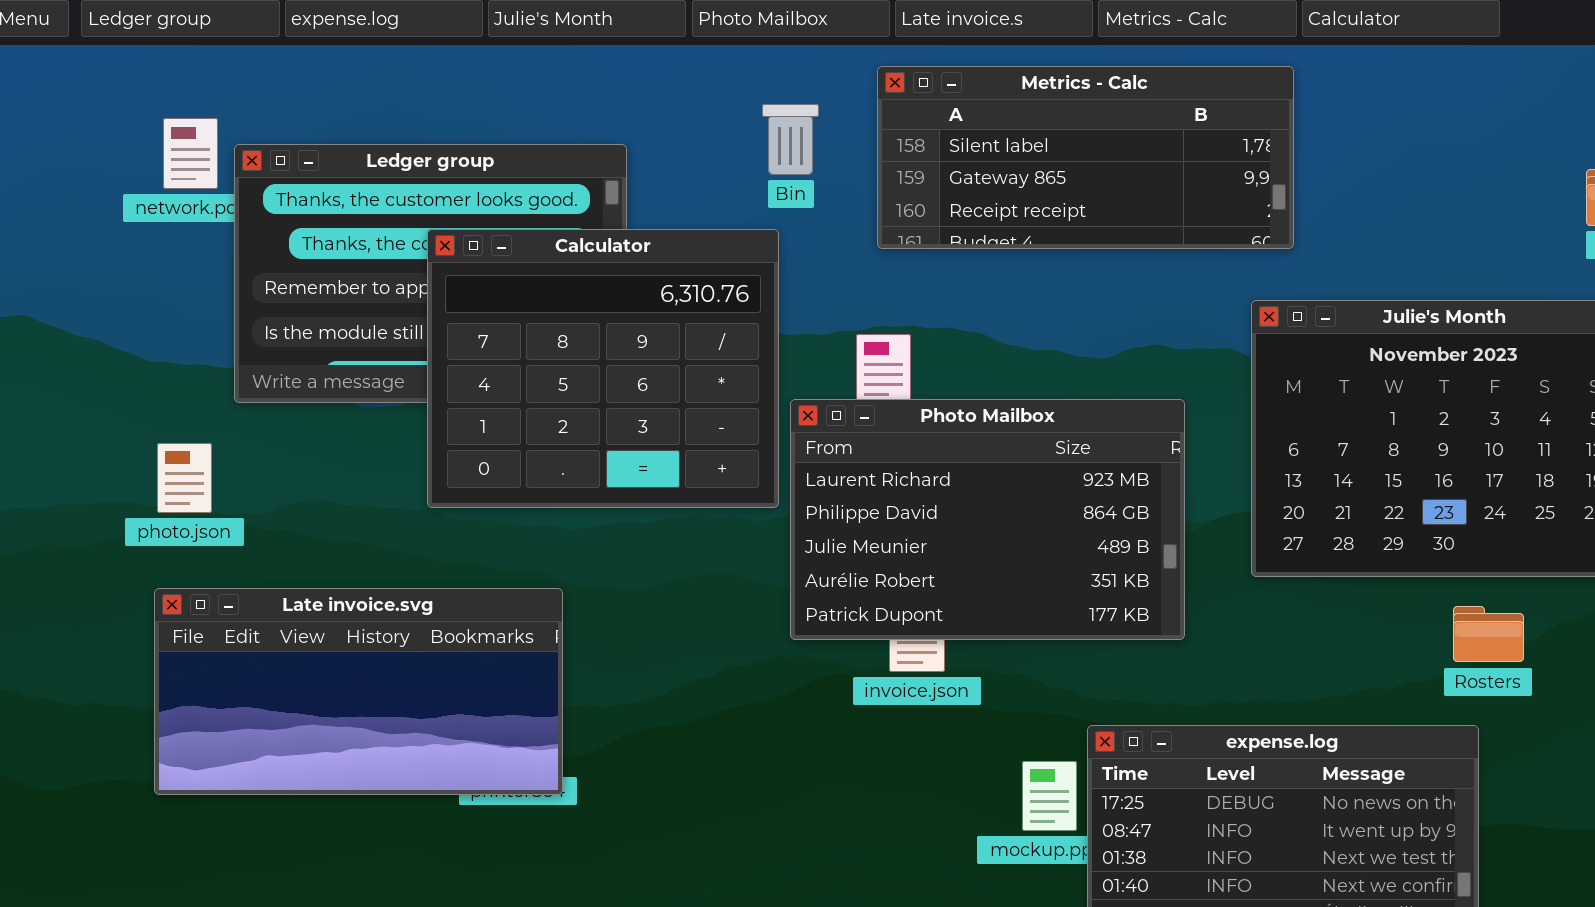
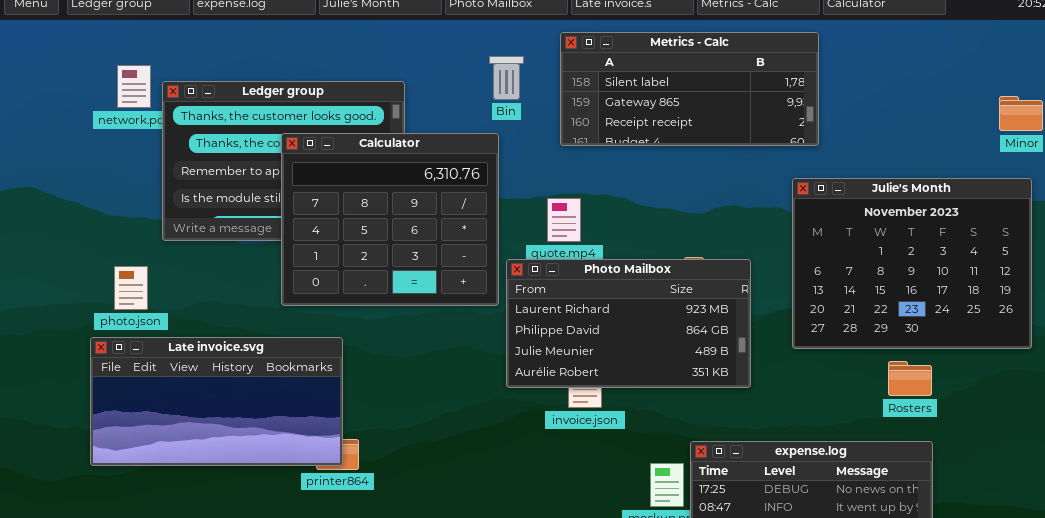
Photo Mailbox: [790,399,1185,640] -> [506,259,751,388], resized
Late invoice.svg: [154,588,563,795] -> [90,337,343,466], moved
Rosters: [1453,606,1524,662] -> [888,361,932,396], moved

